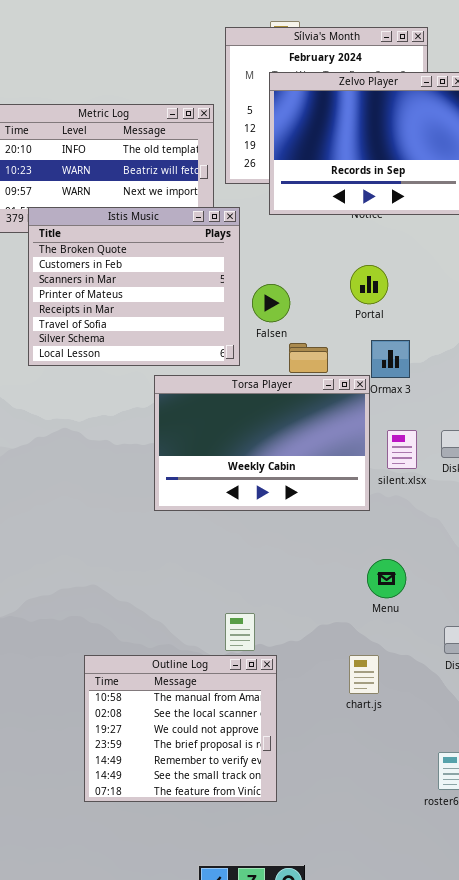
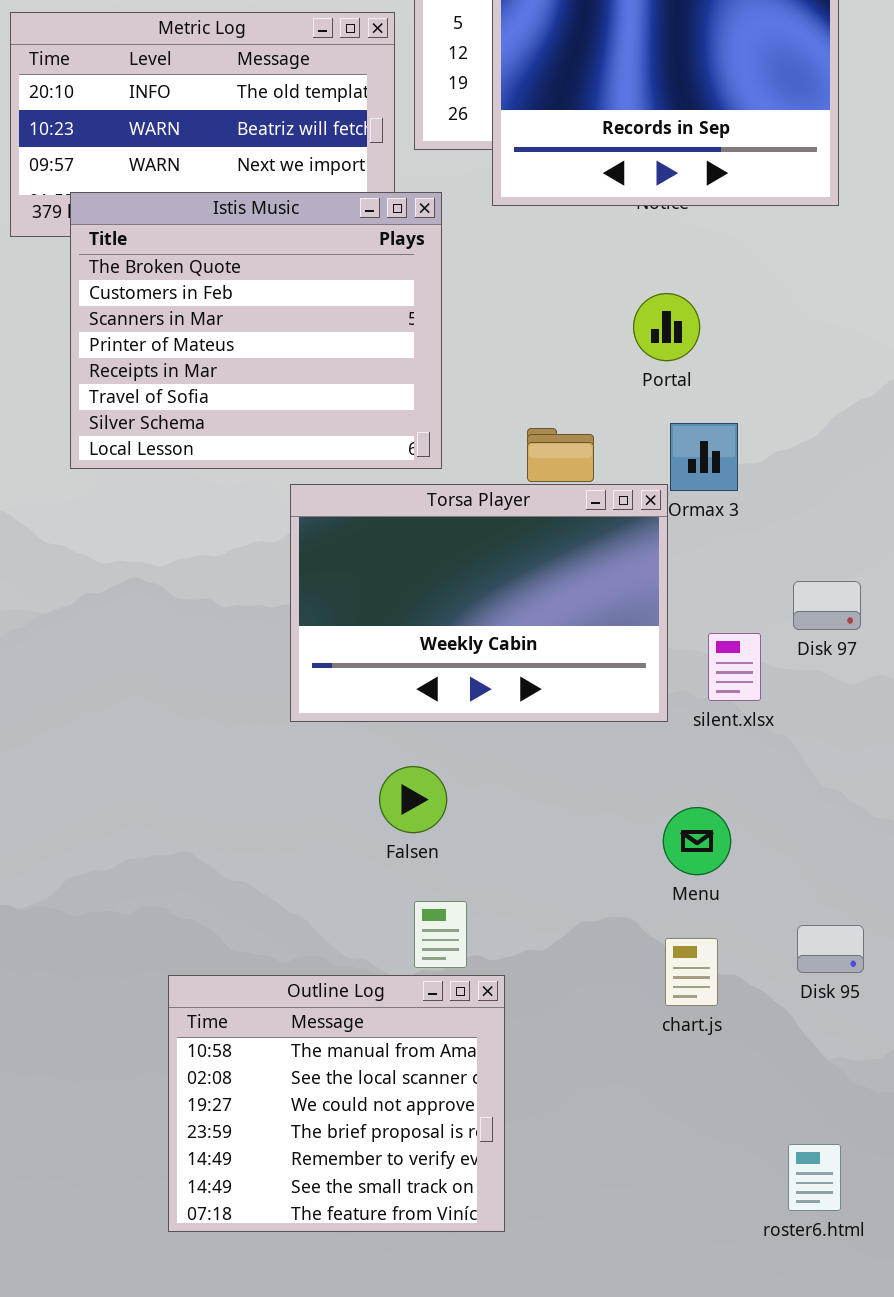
Falsen: [252,284,290,322] -> [379,766,447,833], moved
silent.xlsx: [387,430,417,469] -> [708,633,761,701], moved
chart.js: [349,655,379,694] -> [665,938,718,1006], moved

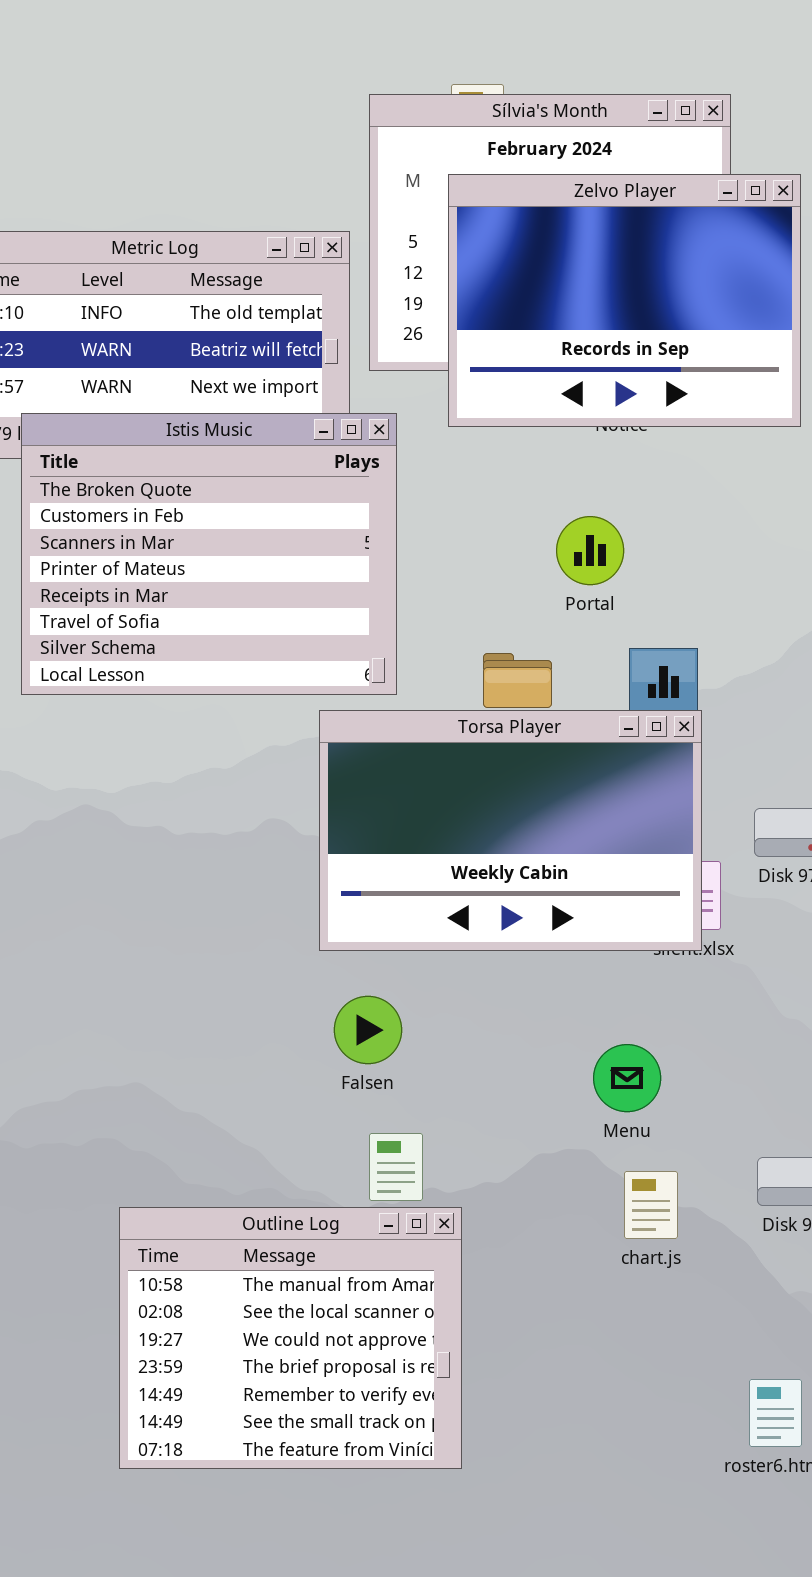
Portal: [633,293,700,361] -> [556,516,624,585], moved
Torsa Player: [290,484,668,722] -> [319,710,702,951], moved
Menu: [663,807,731,875] -> [593,1044,661,1112], moved

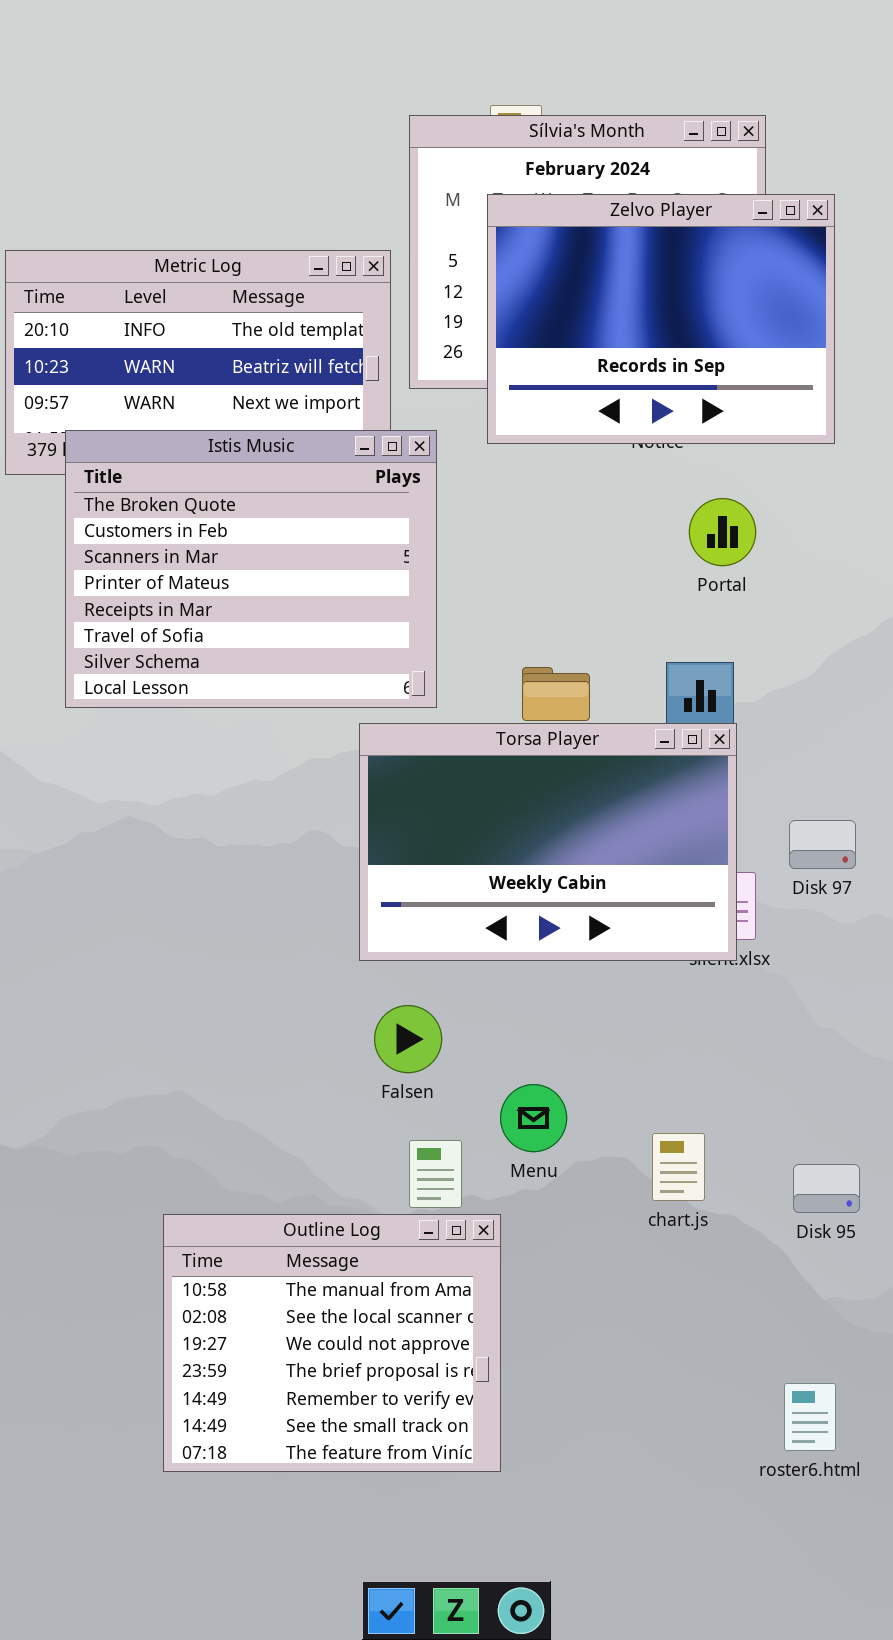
Portal: [556,516,624,585] -> [689,498,756,566], moved
Menu: [593,1044,661,1112] -> [500,1084,567,1152], moved
chart.js: [624,1171,678,1239] -> [652,1133,705,1201], moved

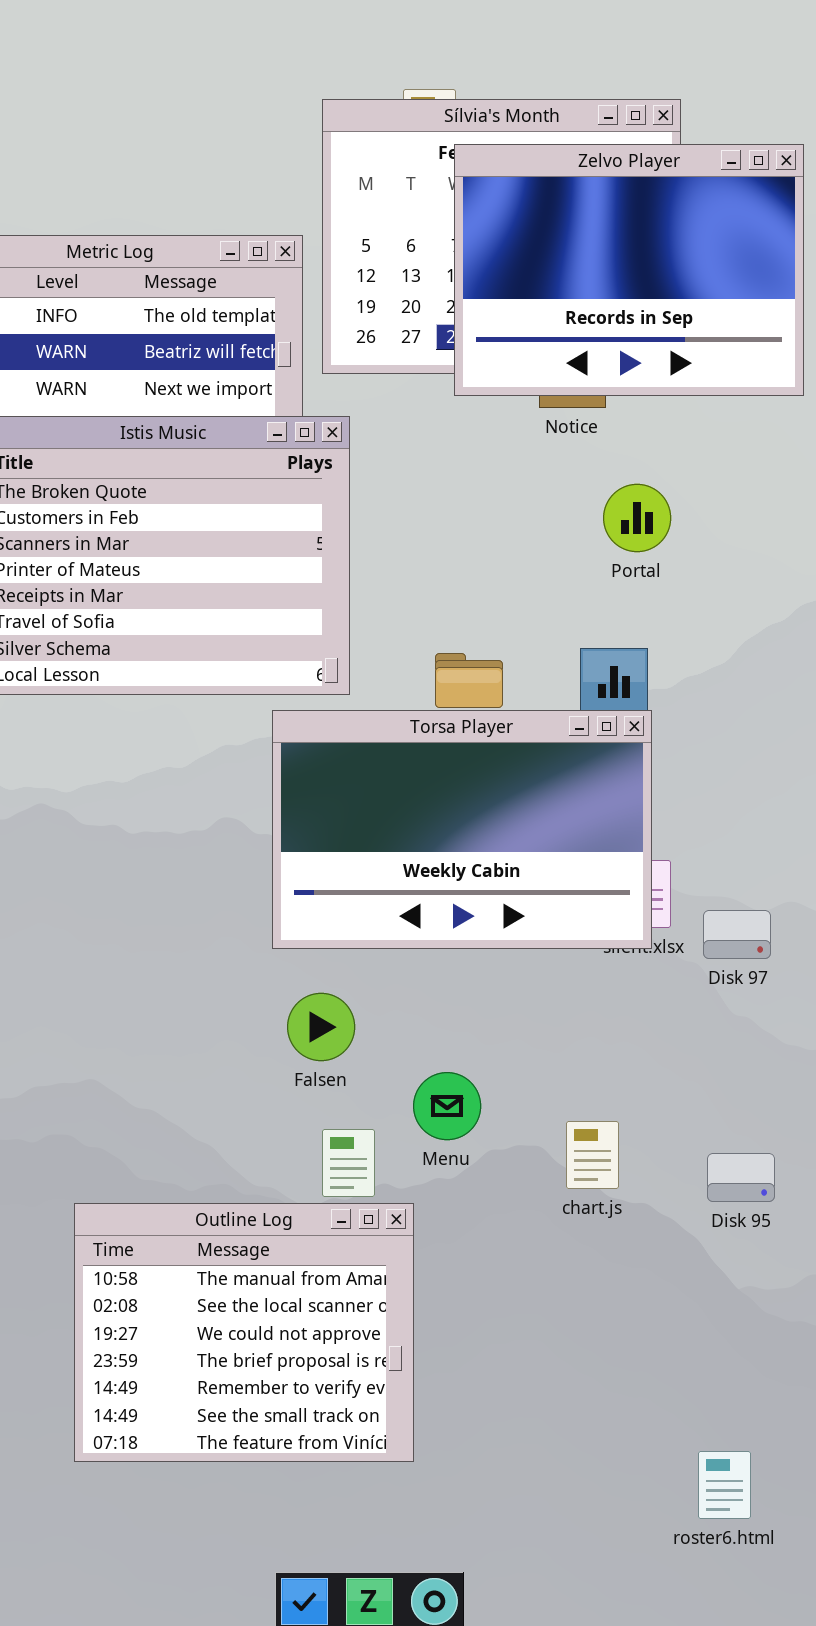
Zelvo Player: [487,194,835,444] -> [454,144,804,396], moved
Disk 97: [789,820,856,869] -> [703,910,771,959], moved
roster6.html: [784,1383,836,1451] -> [698,1451,751,1519], moved

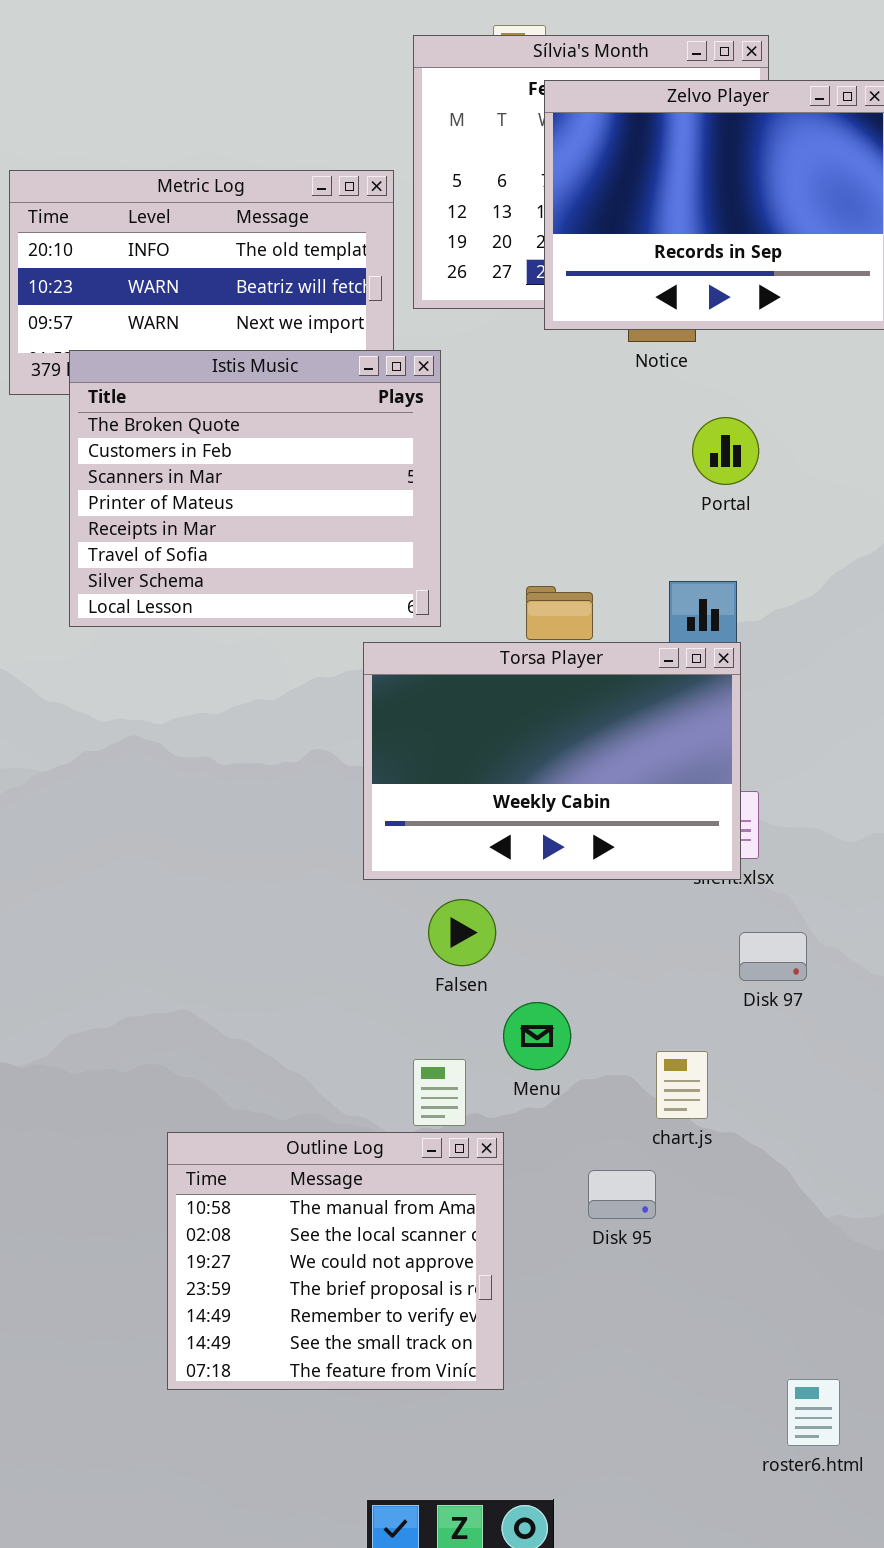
Disk 97: [703,910,771,959] -> [739,932,807,981], moved
Falsen: [287,993,355,1061] -> [428,899,496,966], moved
Disk 95: [707,1153,775,1202] -> [588,1170,656,1219], moved

